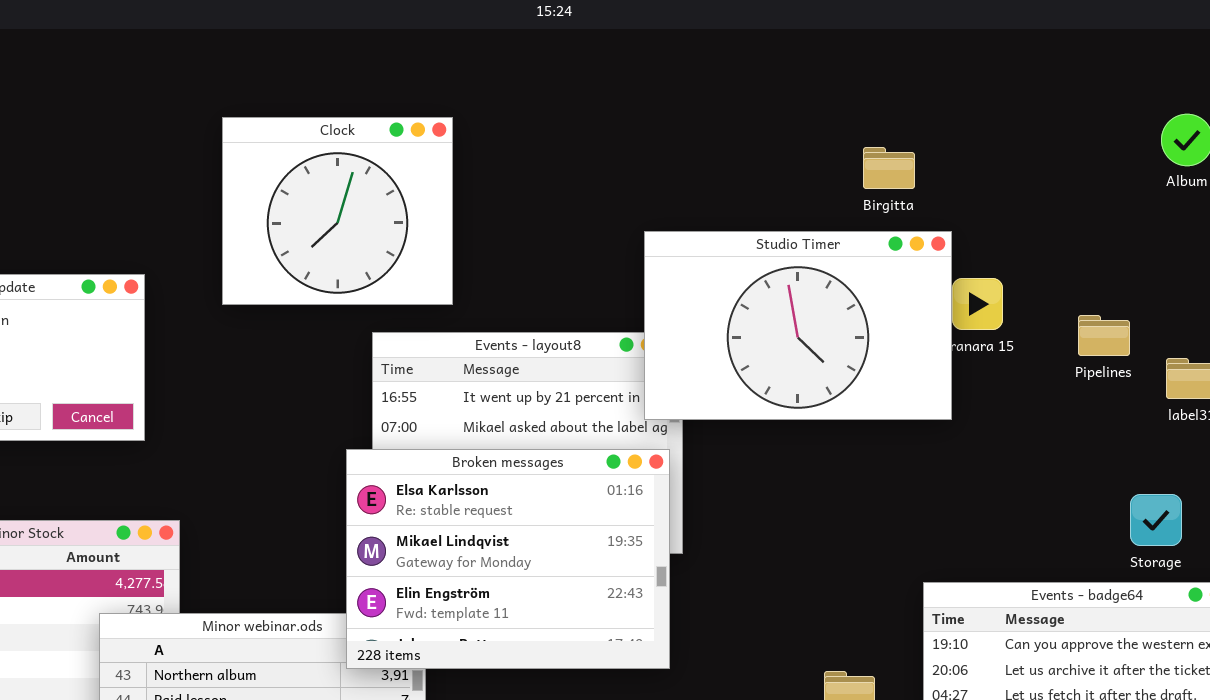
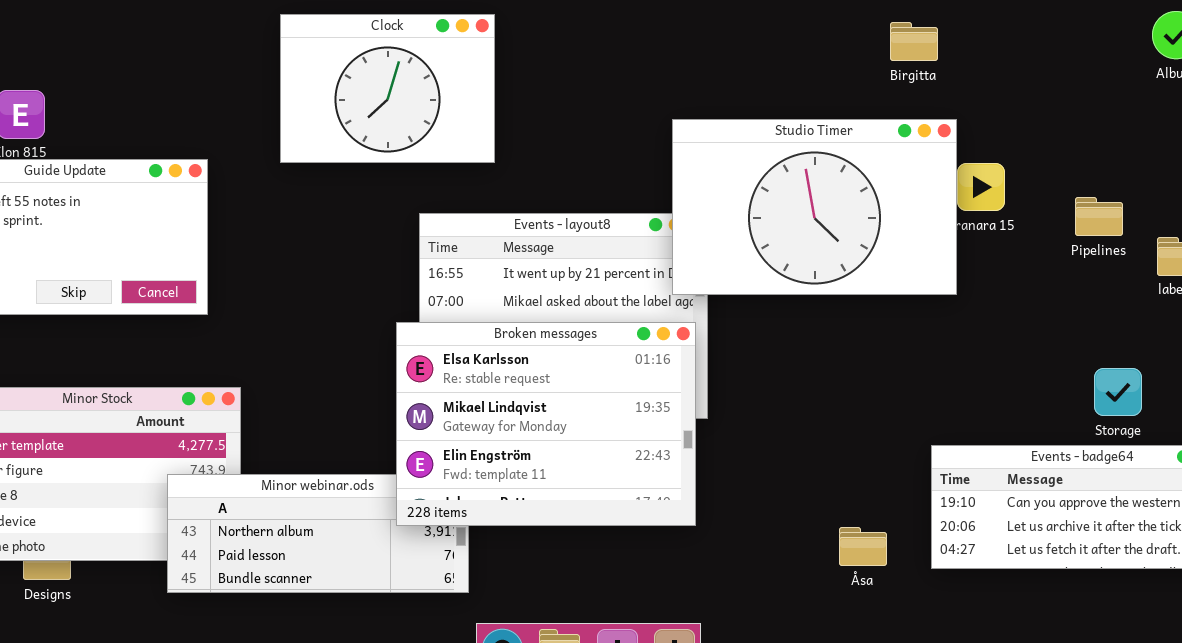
Clock: [222,117,453,305] -> [280,14,495,163], resized
Birgitta: [863,147,915,189] -> [890,22,938,61], moved
Storage: [1130,494,1182,546] -> [1094,368,1142,416], moved

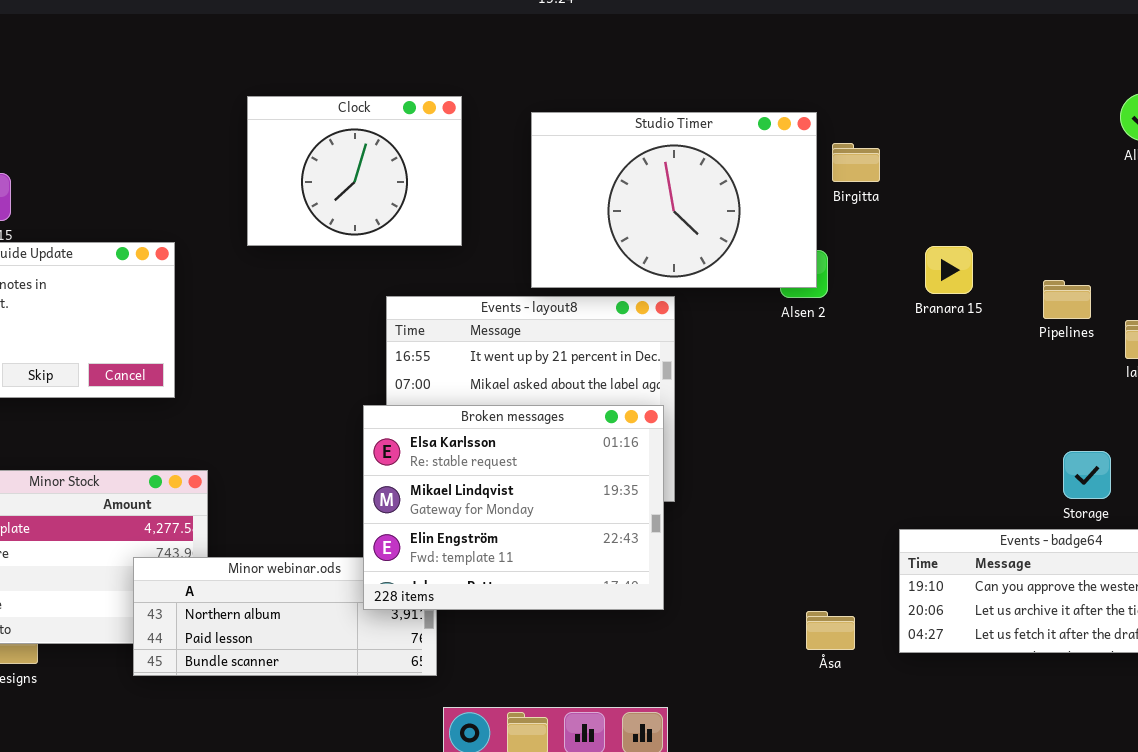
Birgitta: [890,22,938,61] -> [832,143,880,182], moved
Studio Timer: [672,119,957,295] -> [531,112,817,288], moved

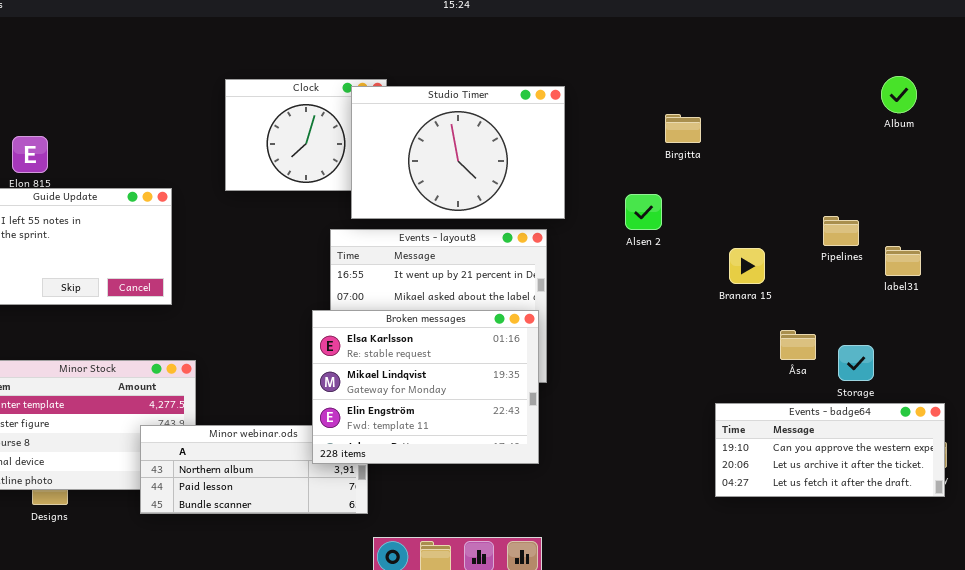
Studio Timer: [531,112,817,288] -> [351,86,565,219], moved
Branara 15: [925,246,973,294] -> [729,248,765,284], moved
Åsa: [806,611,855,650] -> [780,330,816,360], moved

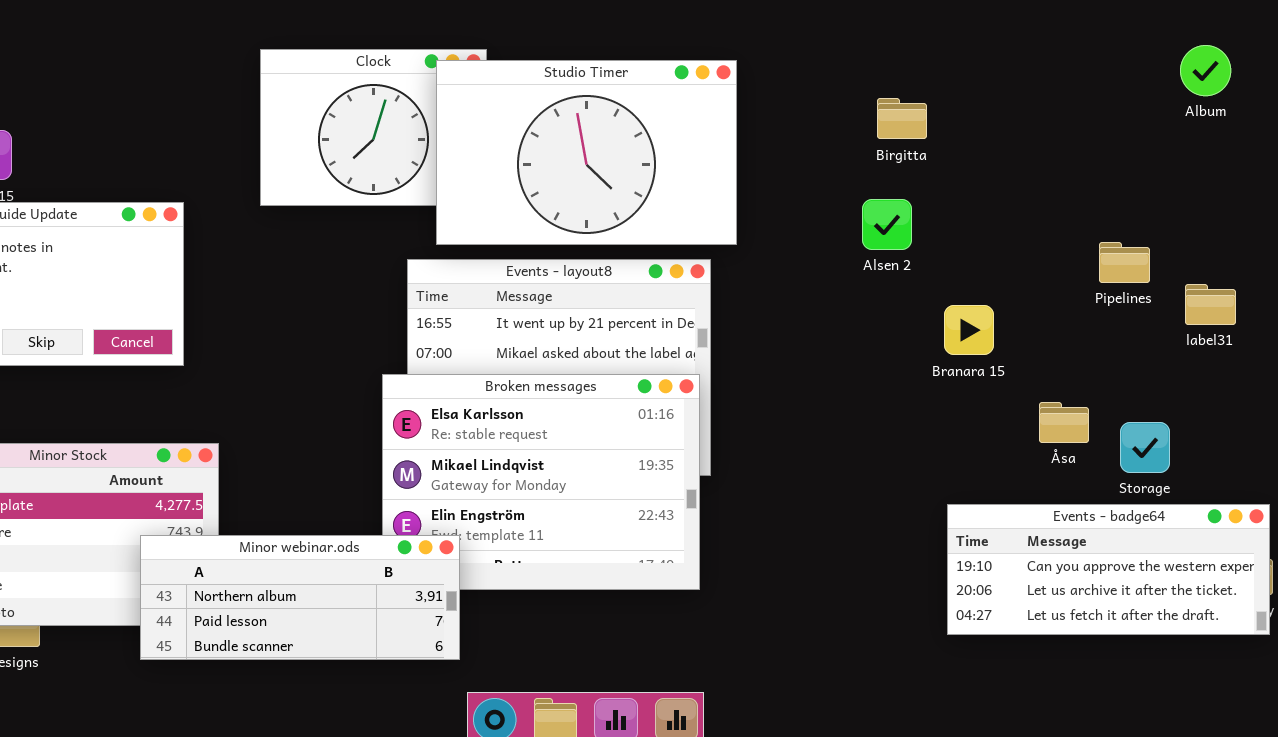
Alsen 2: [625,194,662,230] -> [862,199,912,250], moved
Branara 15: [729,248,765,284] -> [944,305,994,355], moved
Minor webinar.ods: [140,425,368,514] -> [140,535,460,660], raised

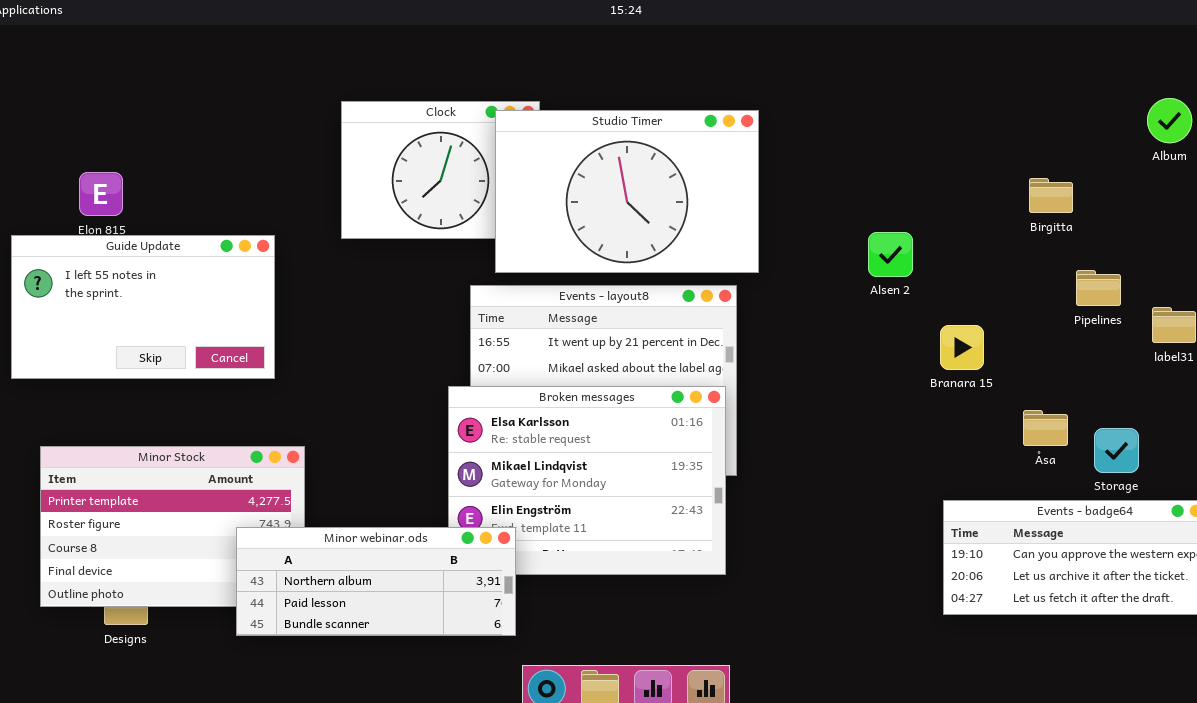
Birgitta: [877,98,927,139] -> [1029,178,1073,213], moved

